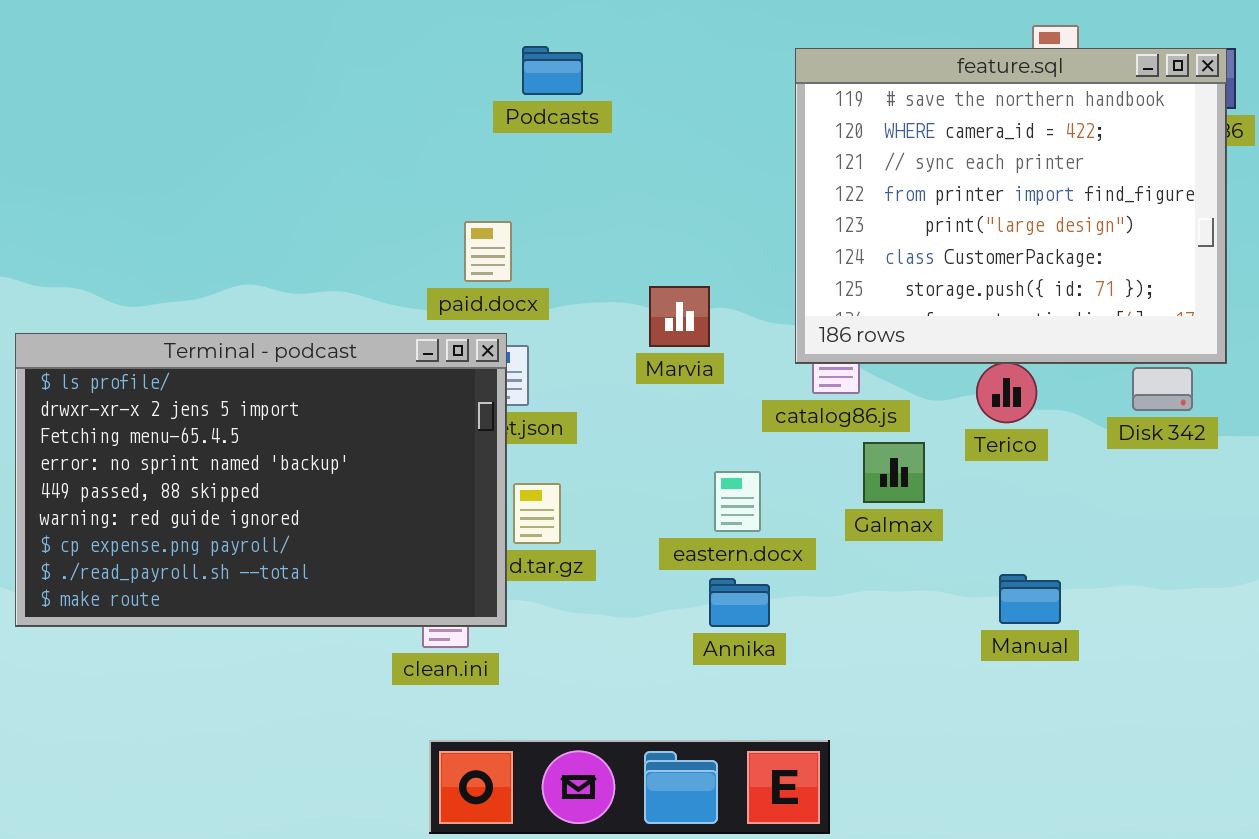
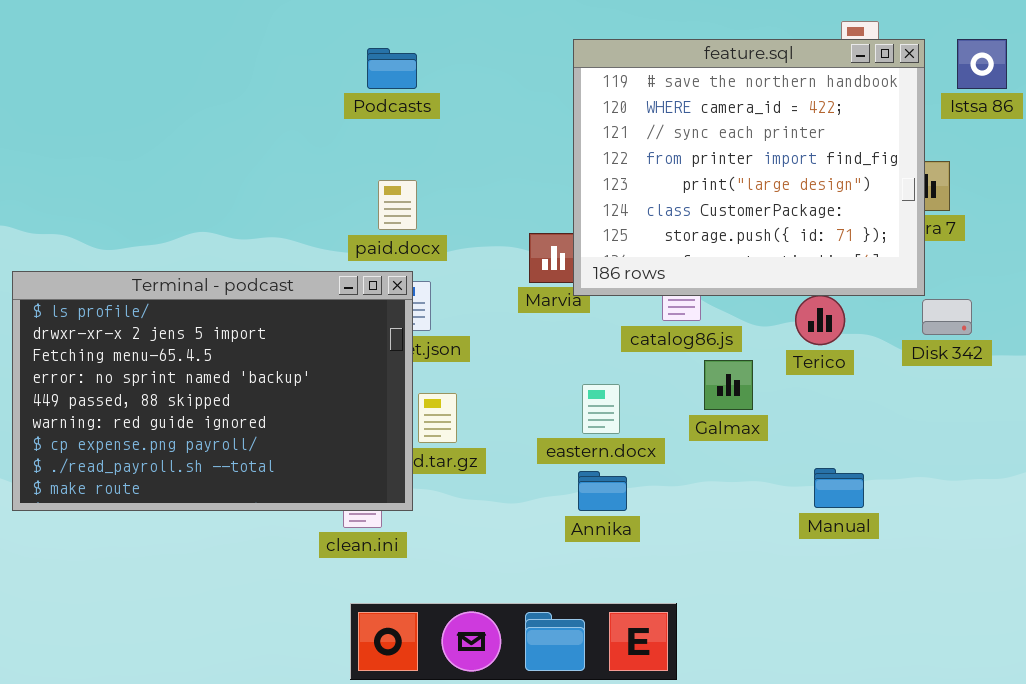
Podcasts: [522,46,583,95] -> [367,48,417,89], moved
feature.sql: [795,48,1227,364] -> [573,39,925,296], moved

